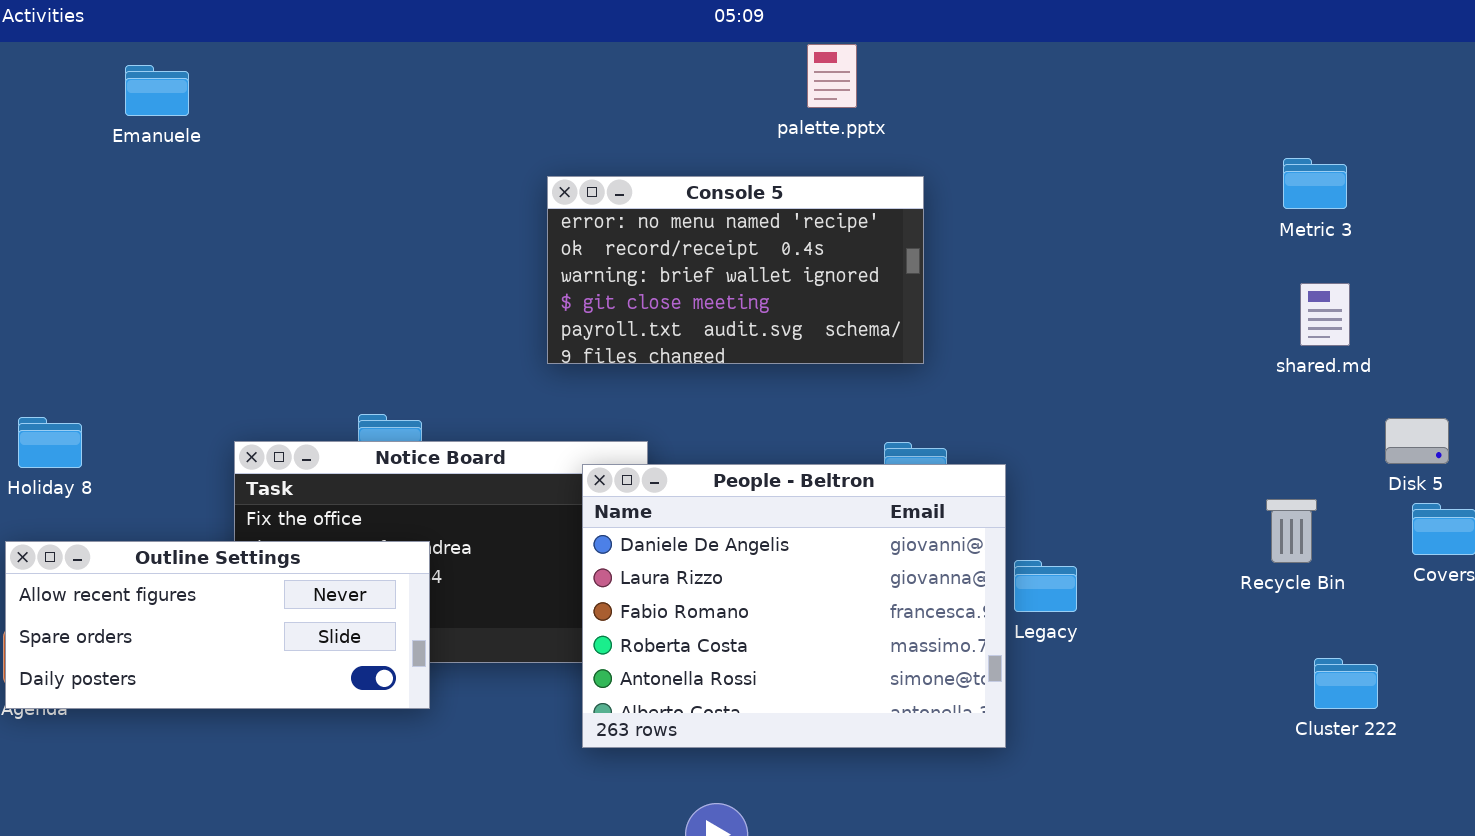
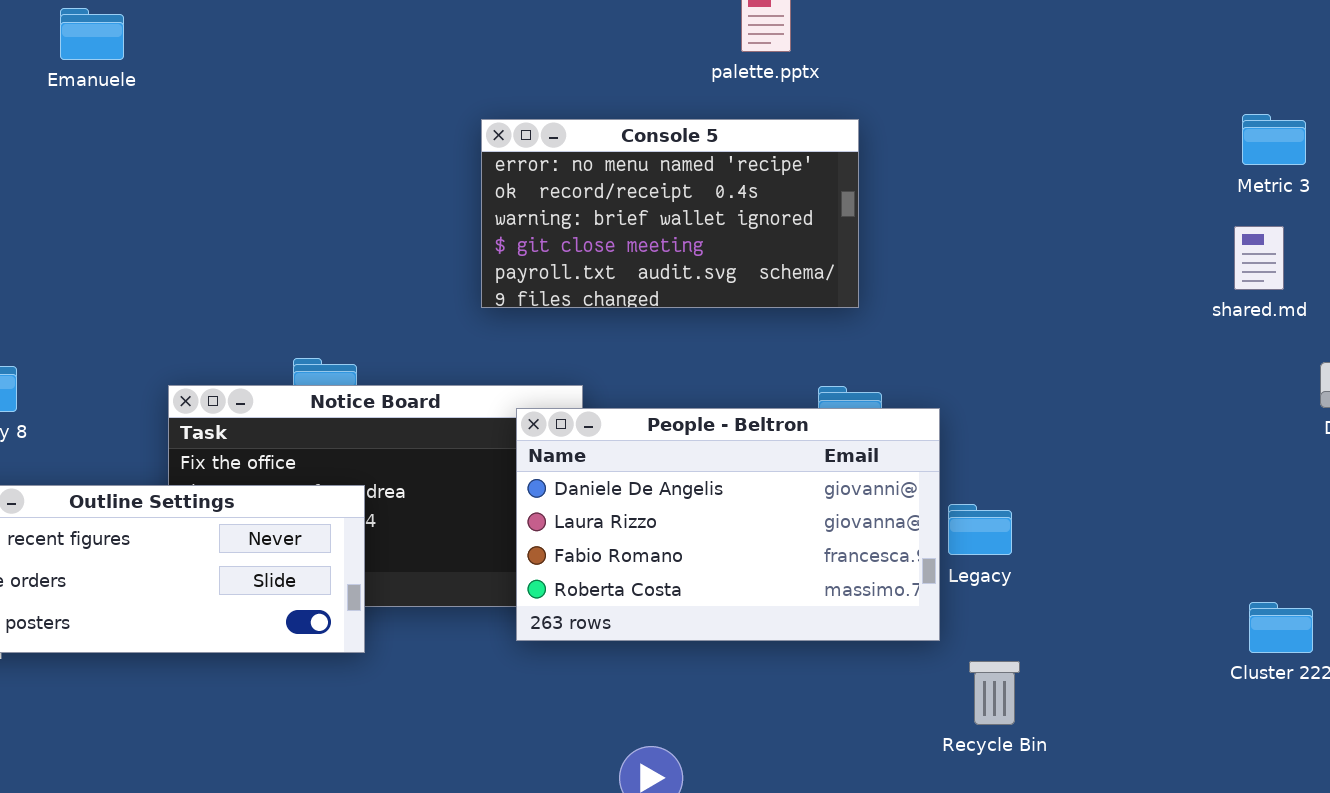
Metric 3: [1283,158,1347,209] -> [1242,114,1306,165], moved
People - Beltron: [582,464,1006,748] -> [516,408,940,641], resized
Recycle Bin: [1266,499,1317,563] -> [969,661,1020,725], moved

